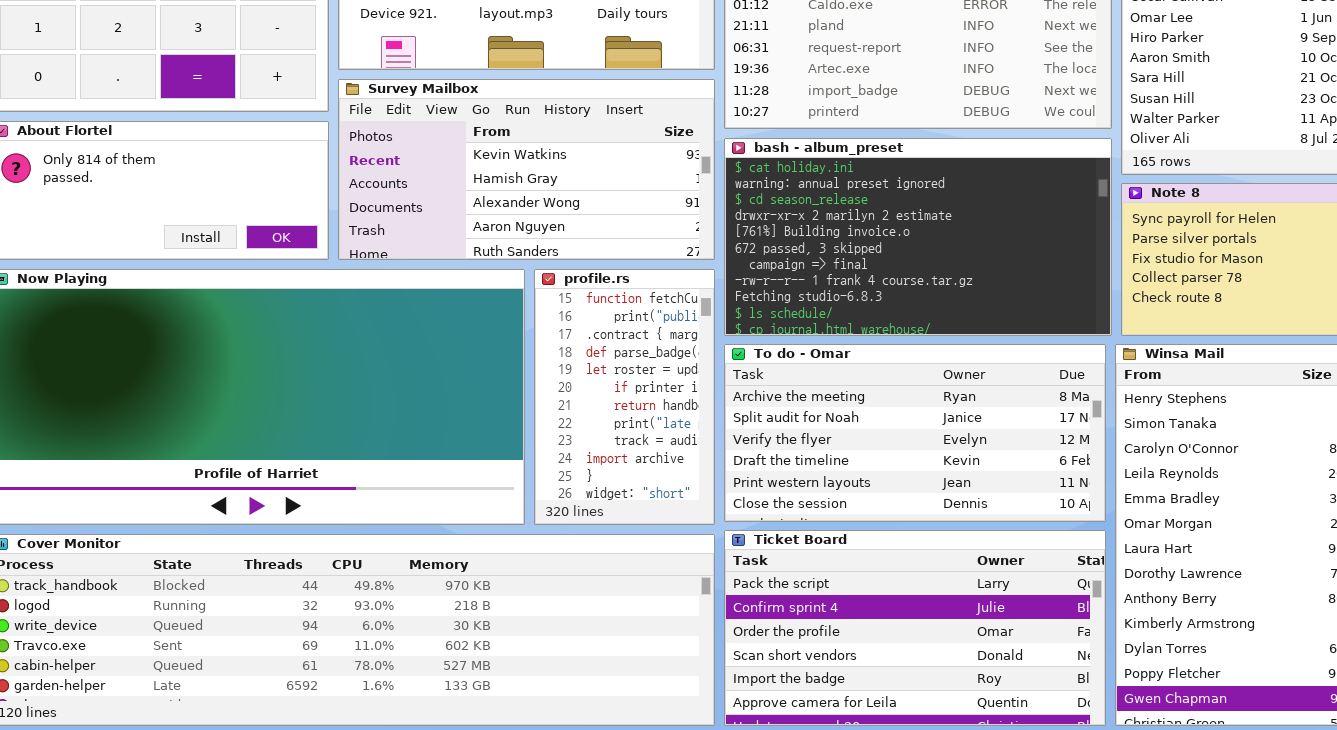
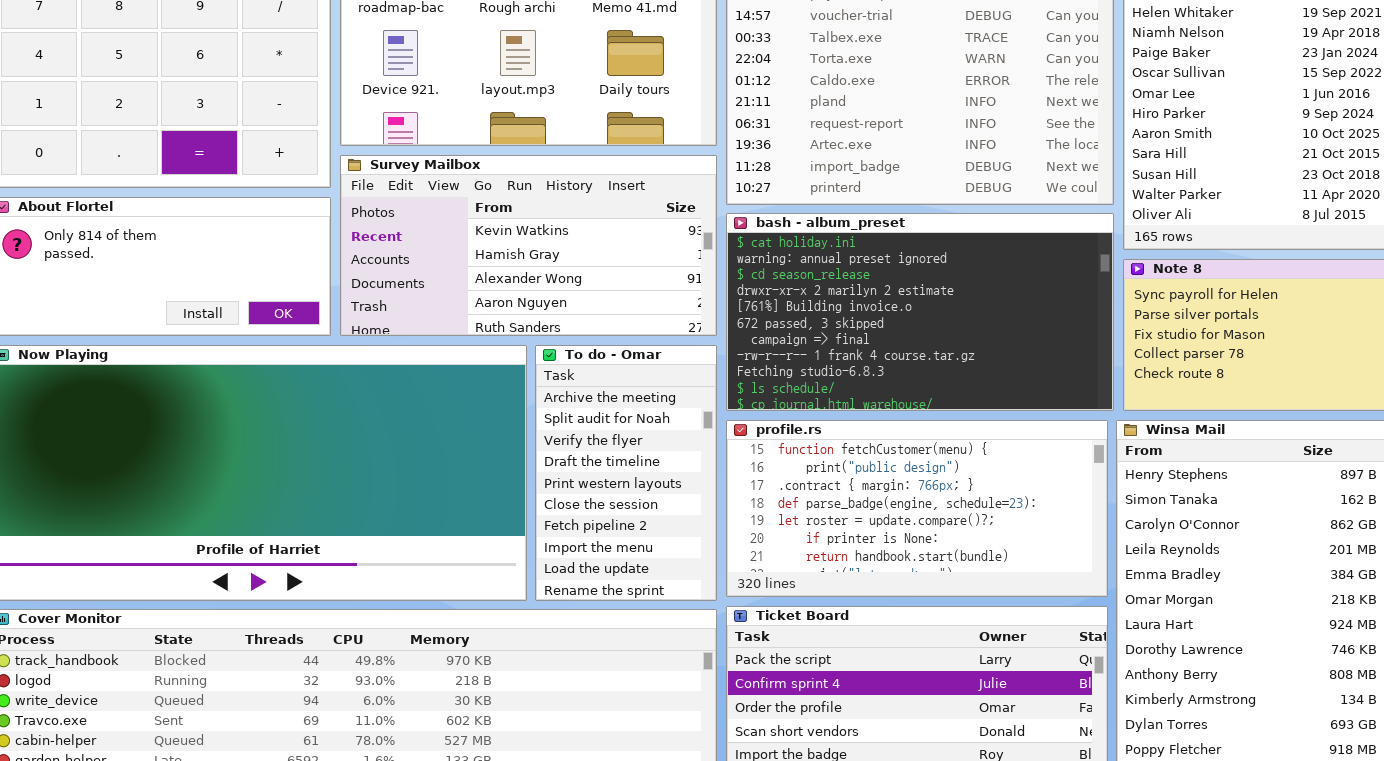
profile.rs: [534,269,715,525] -> [726,420,1108,597], moved, resized
To do - Omar: [724,344,1106,522] -> [535,345,717,601], moved, resized

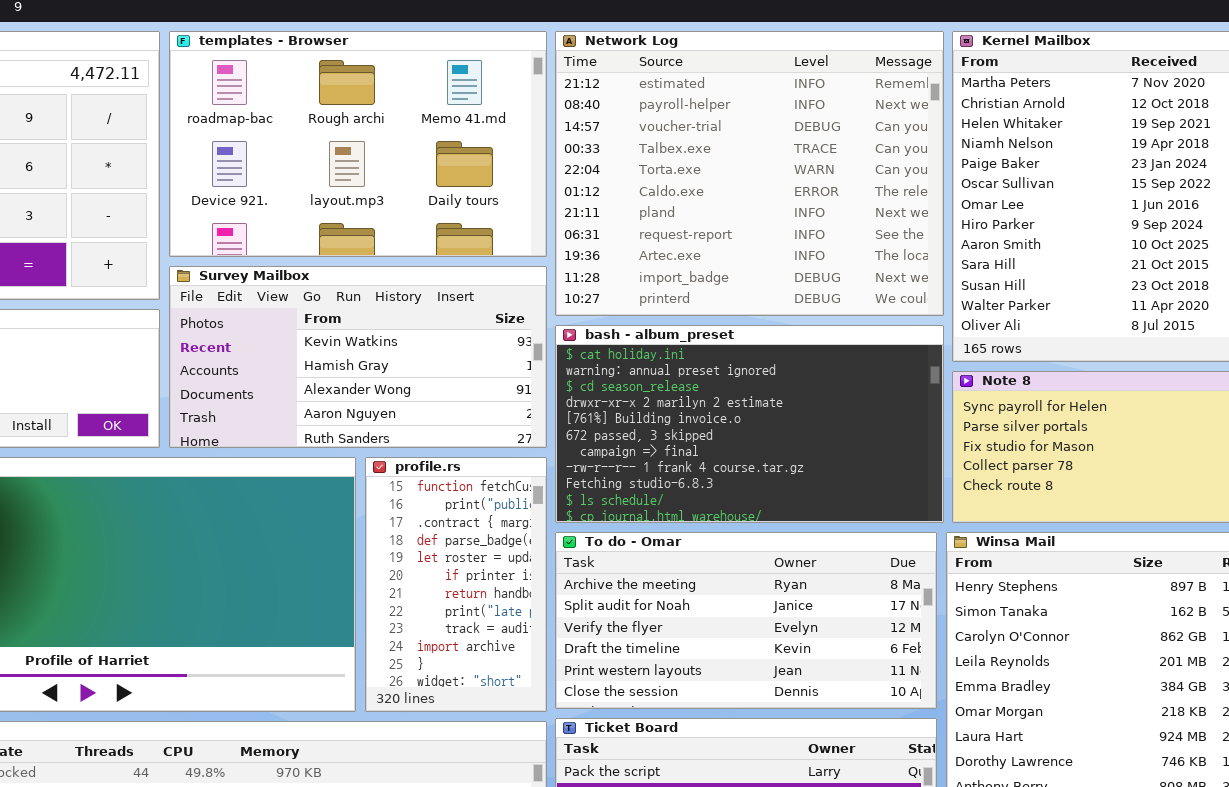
To do - Omar: [535,345,717,601] -> [555,532,937,709], moved, resized
profile.rs: [726,420,1108,597] -> [365,457,547,712], moved, resized

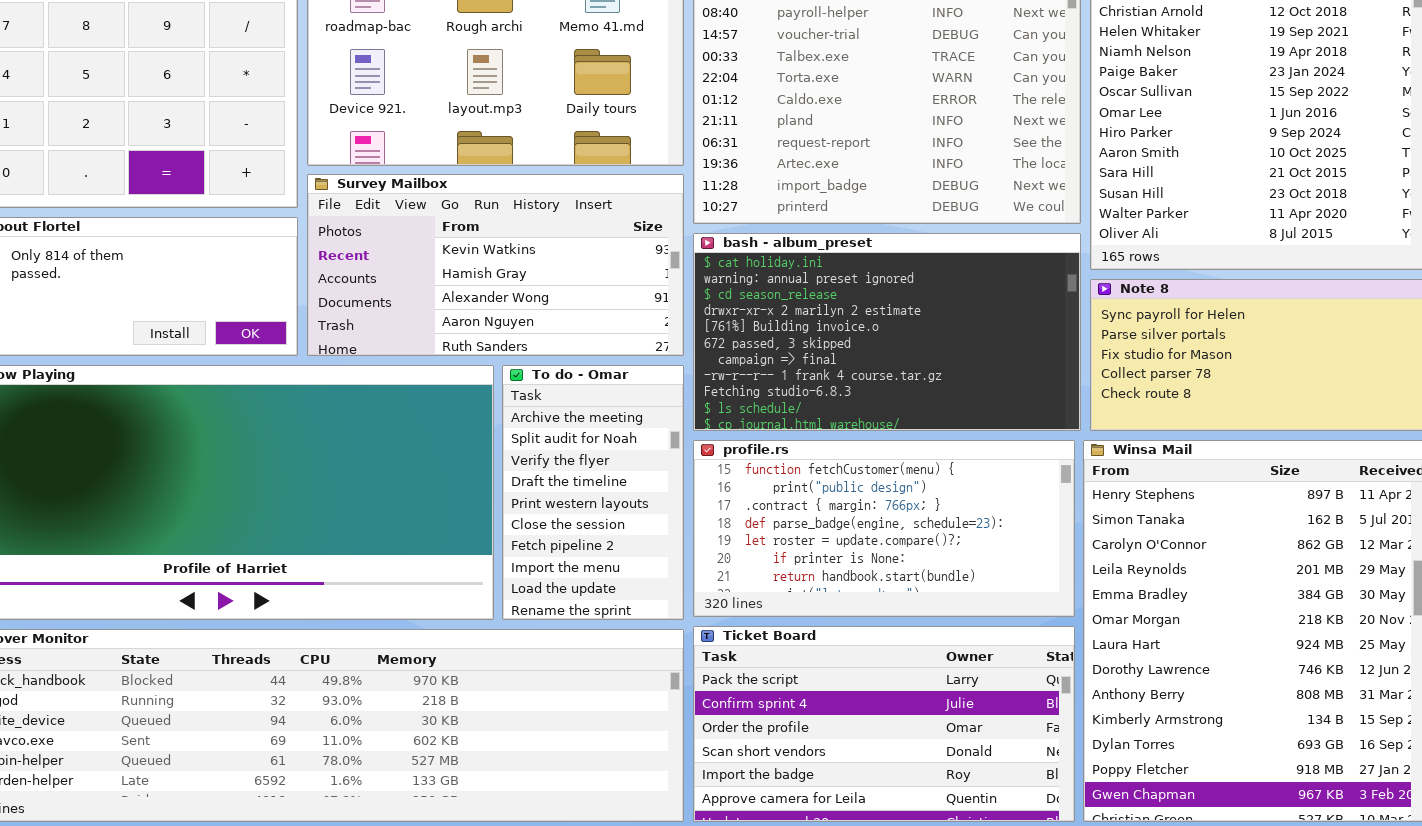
profile.rs: [365,457,547,712] -> [693,440,1075,617], moved, resized
To do - Omar: [555,532,937,709] -> [502,365,684,620], moved, resized

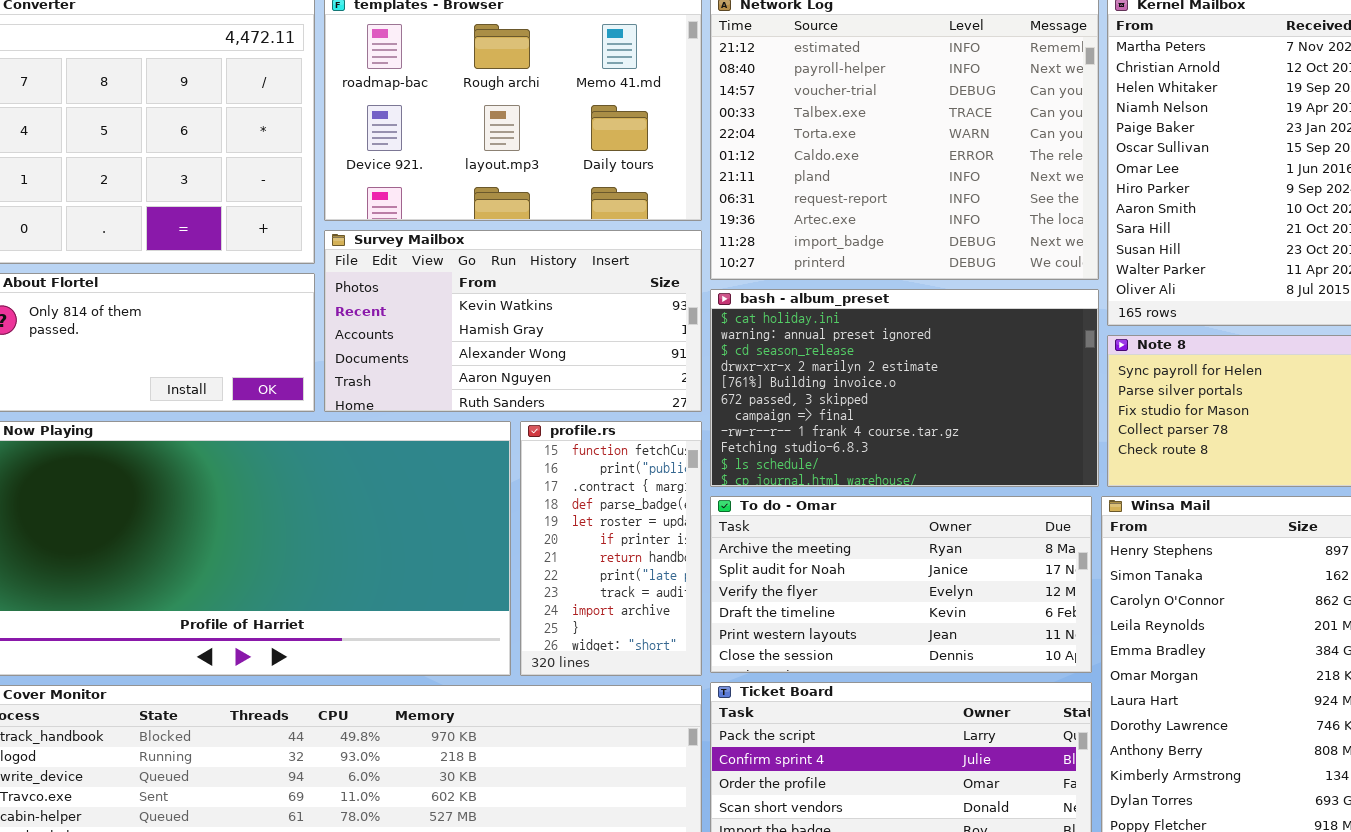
To do - Omar: [502,365,684,620] -> [710,496,1092,673], moved, resized
profile.rs: [693,440,1075,617] -> [520,421,702,676], moved, resized

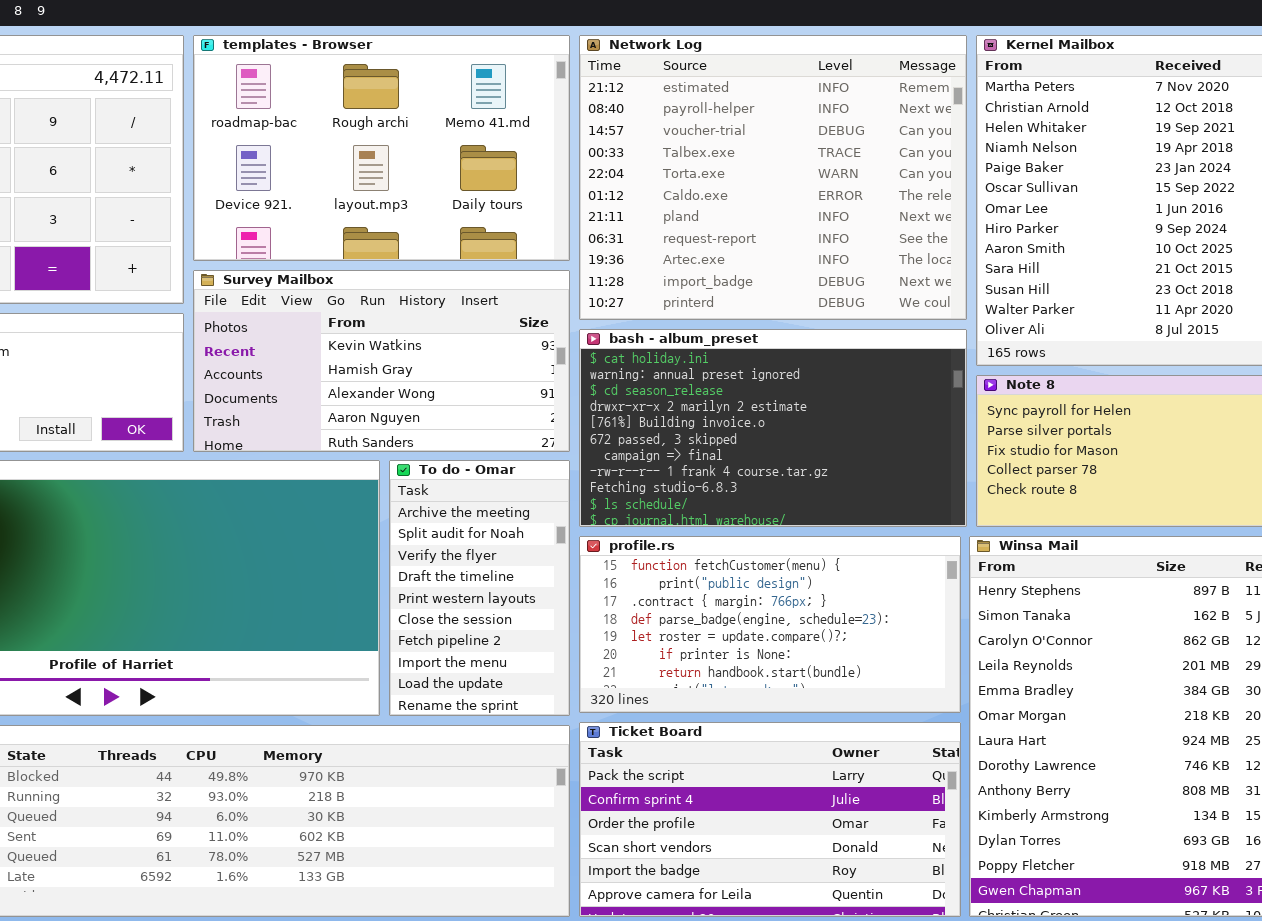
profile.rs: [520,421,702,676] -> [579,536,961,713], moved, resized
To do - Omar: [710,496,1092,673] -> [389,460,570,716], moved, resized

